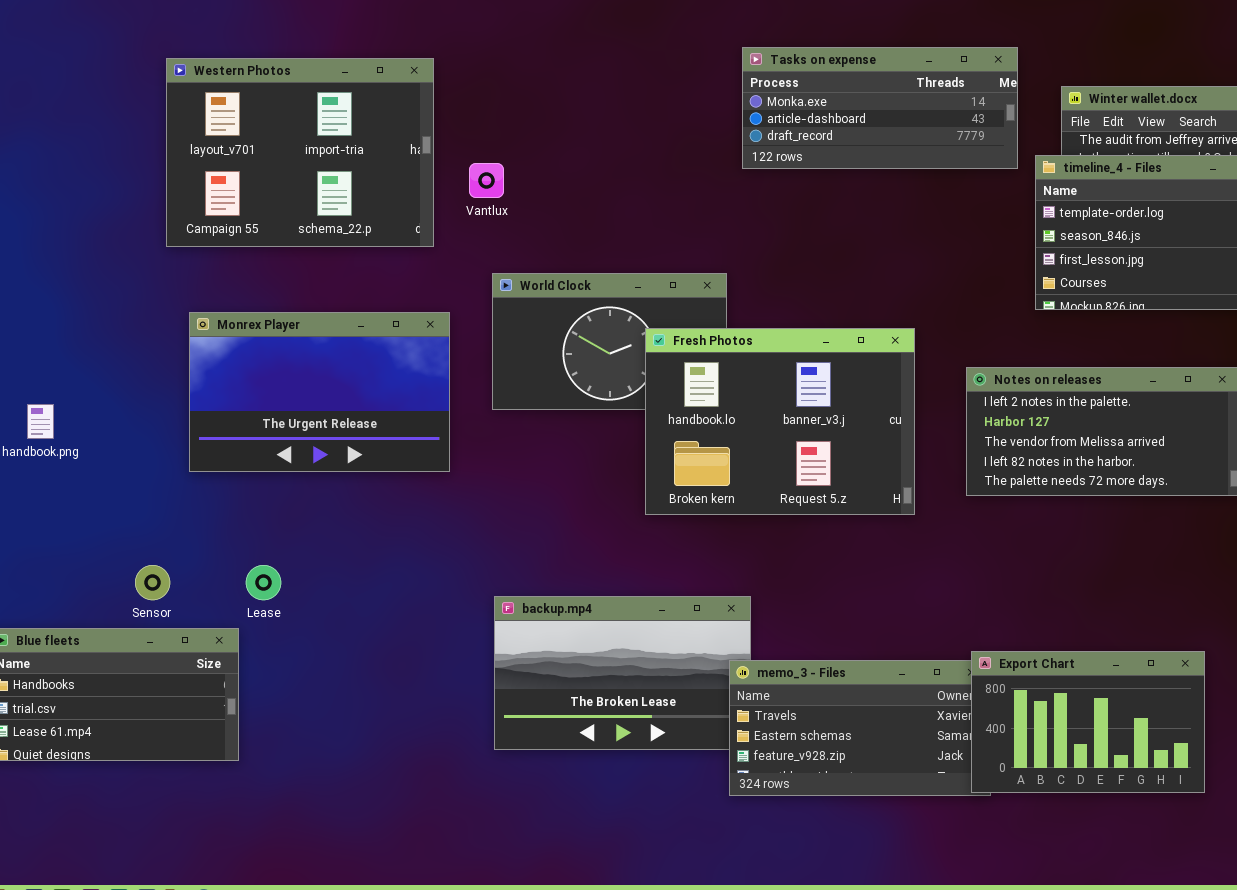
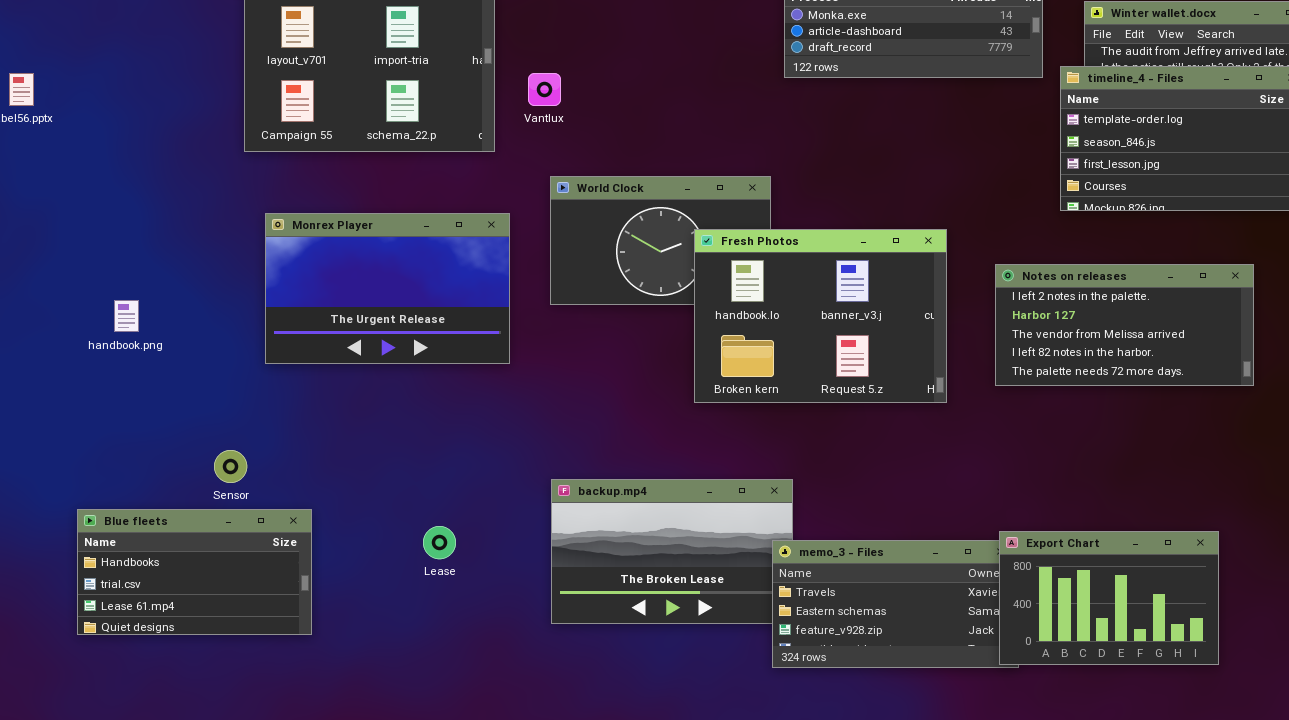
Lease: [246,565,281,600] -> [423,526,456,559], moved

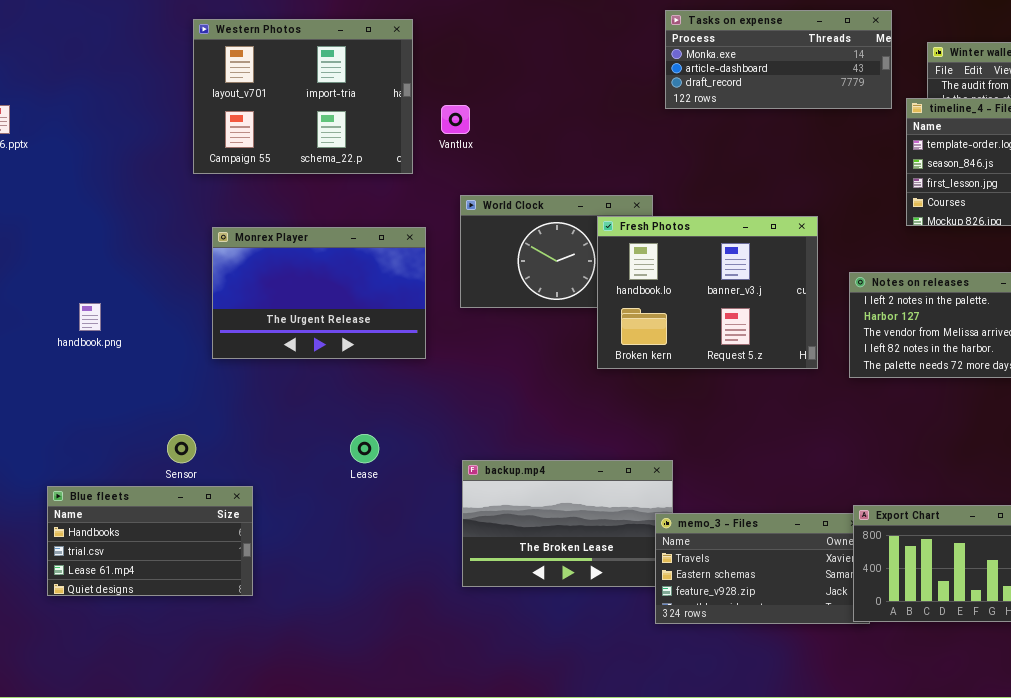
Fresh Photos: [694,229,947,403] -> [597,216,818,369], moved
Lease: [423,526,456,559] -> [350,434,379,463], moved

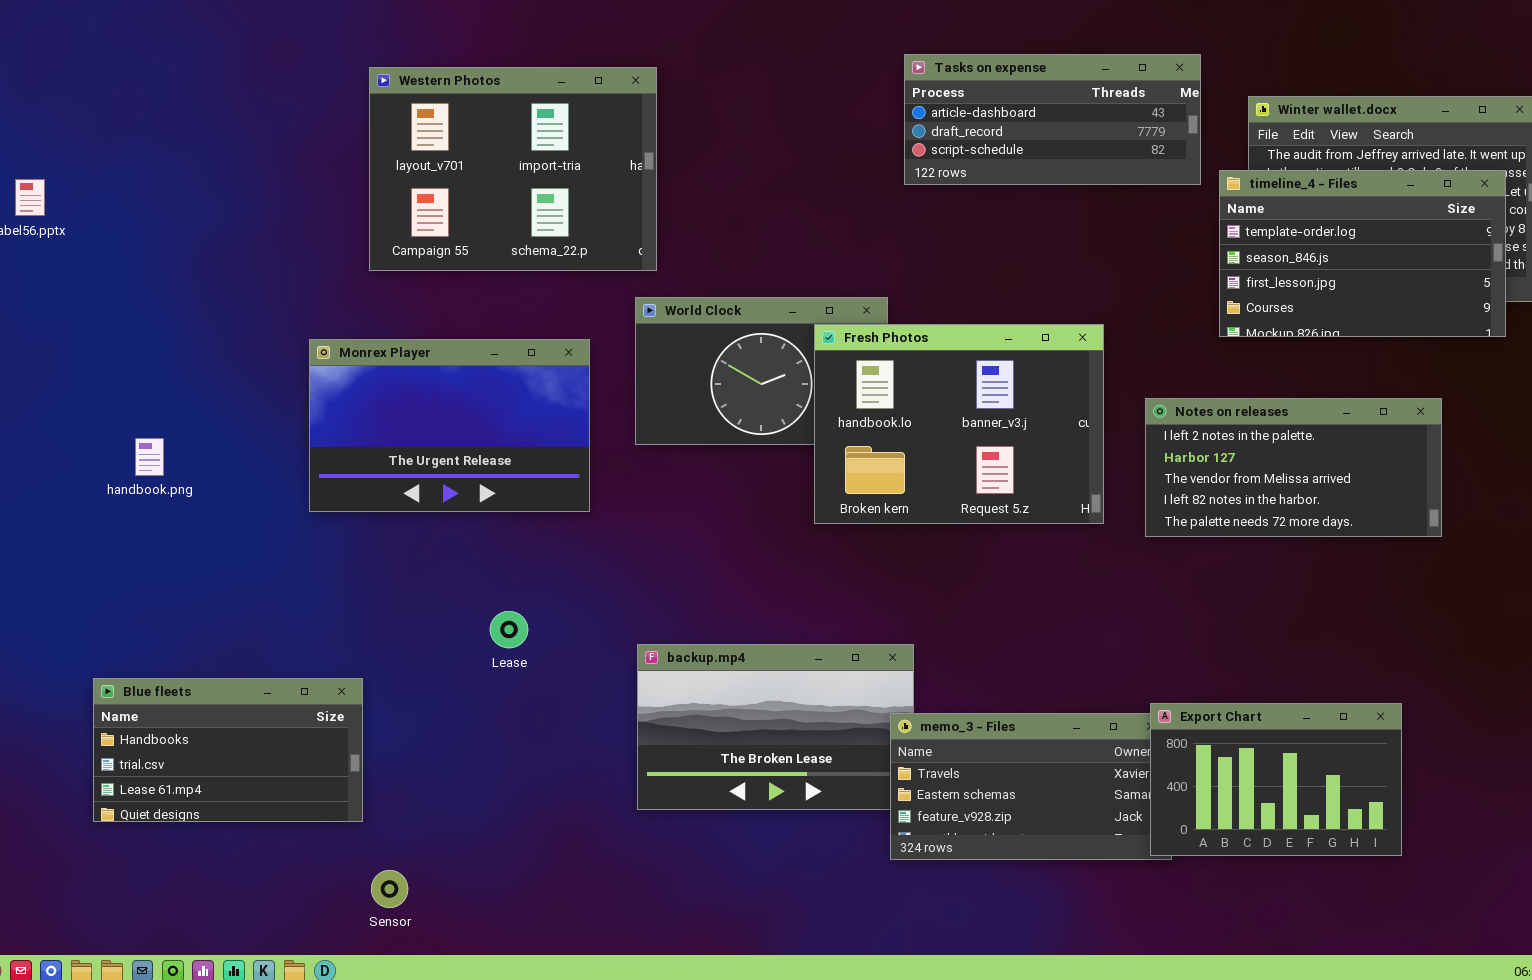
Tasks on expense: [665,10,892,109] -> [904,54,1201,185], scrolled down 1 row
Western Photos: [193,19,413,174] -> [369,67,657,271], moved
Sensor: [167,434,196,463] -> [371,870,408,908], moved

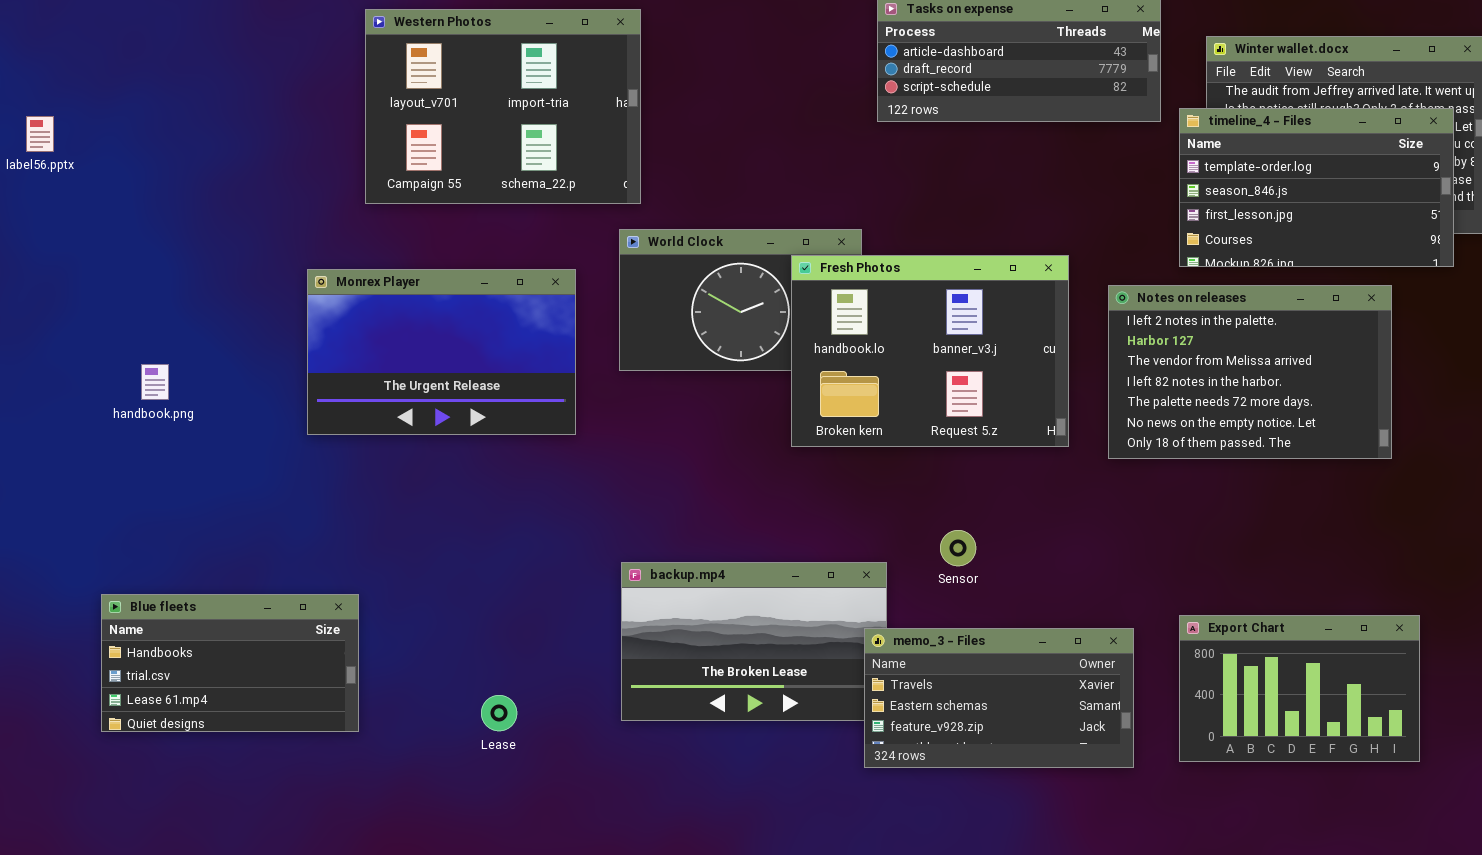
Notes on releases: [1145,398,1442,537] -> [1108,285,1392,459], resized
Lease: [490,611,528,648] -> [481,695,517,731], moved
Export Chart: [1150,703,1402,856] -> [1179,615,1420,762], moved
Sensor: [371,870,408,908] -> [940,530,976,566], moved

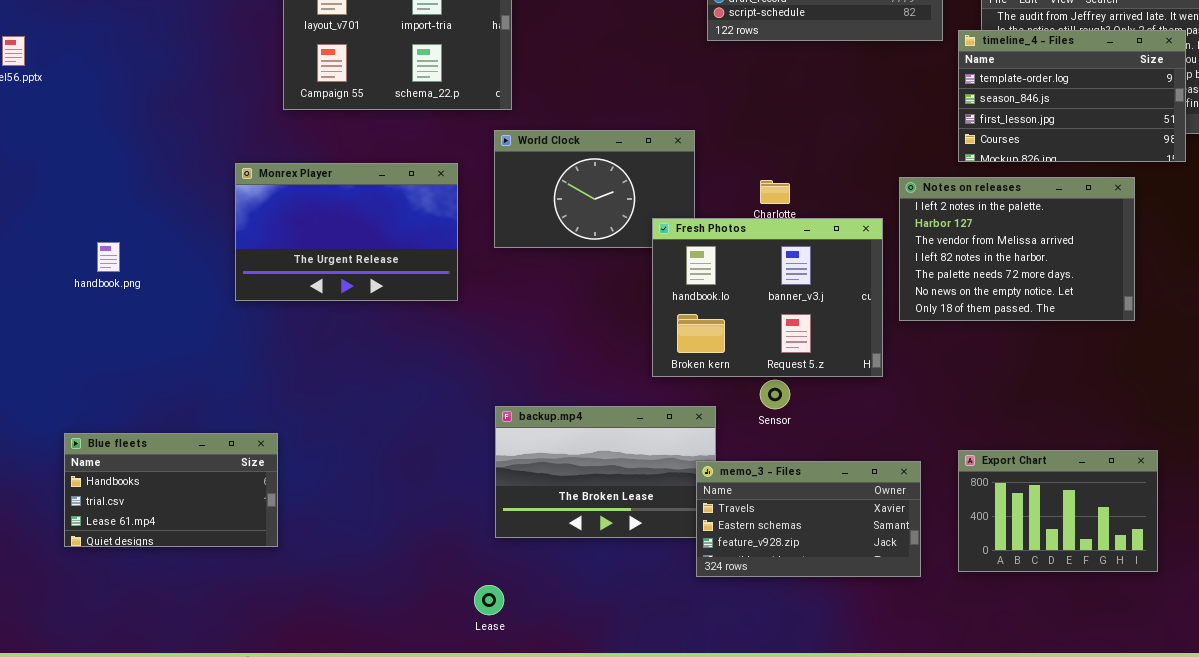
Fresh Photos: [791,255,1069,447] -> [652,218,883,377], moved
Lease: [481,695,517,731] -> [474,585,504,615], moved

